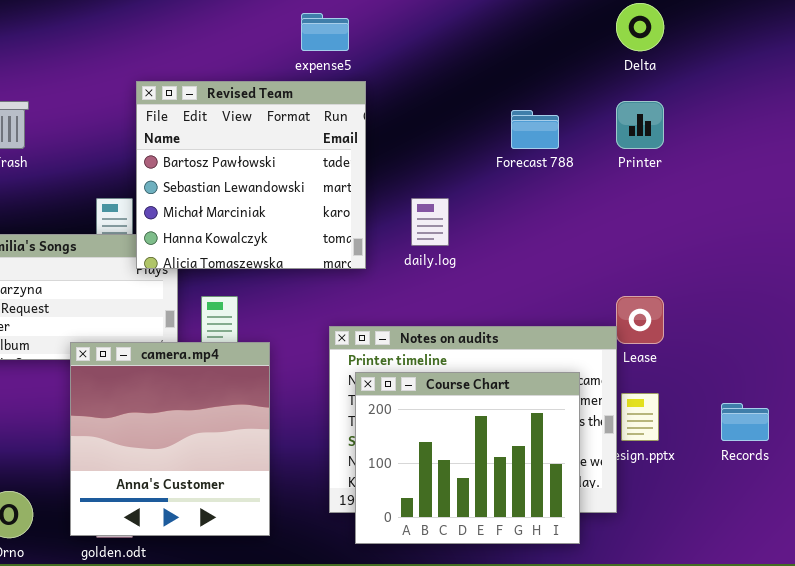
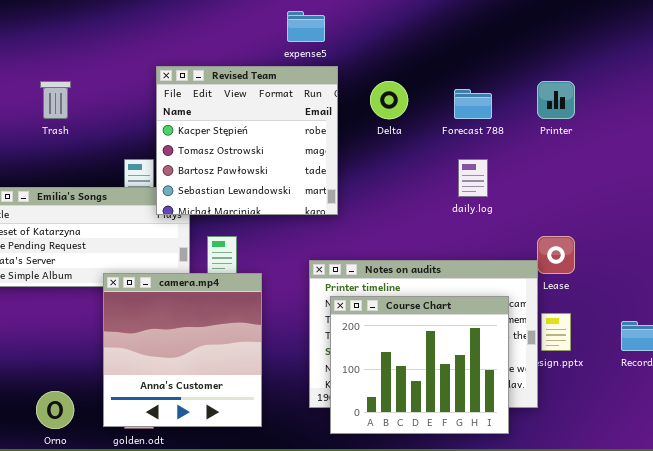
Delta: [616,3,664,51] -> [370,81,408,119], moved
Revised Team: [136,81,366,269] -> [156,66,338,215], scrolled up 2 rows
daily.log: [411,198,449,246] -> [458,159,488,197], moved

